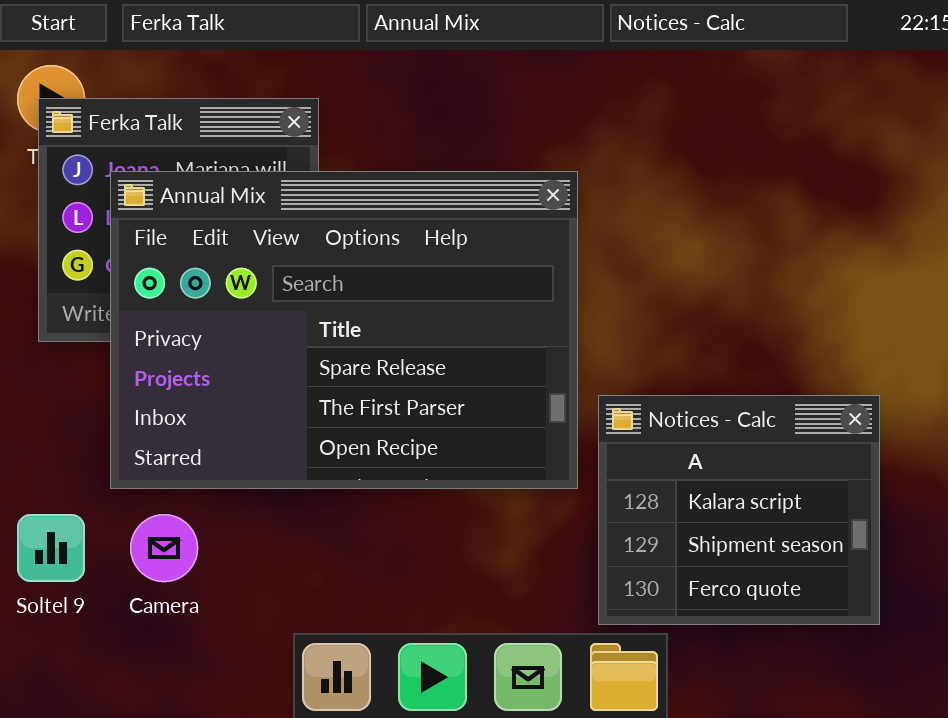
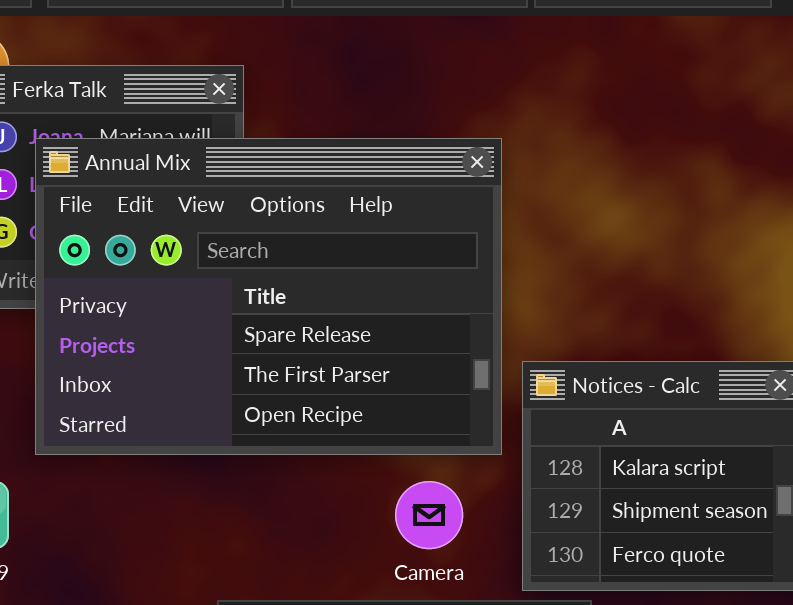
Camera: [130,514,198,582] -> [395,481,463,549], moved

